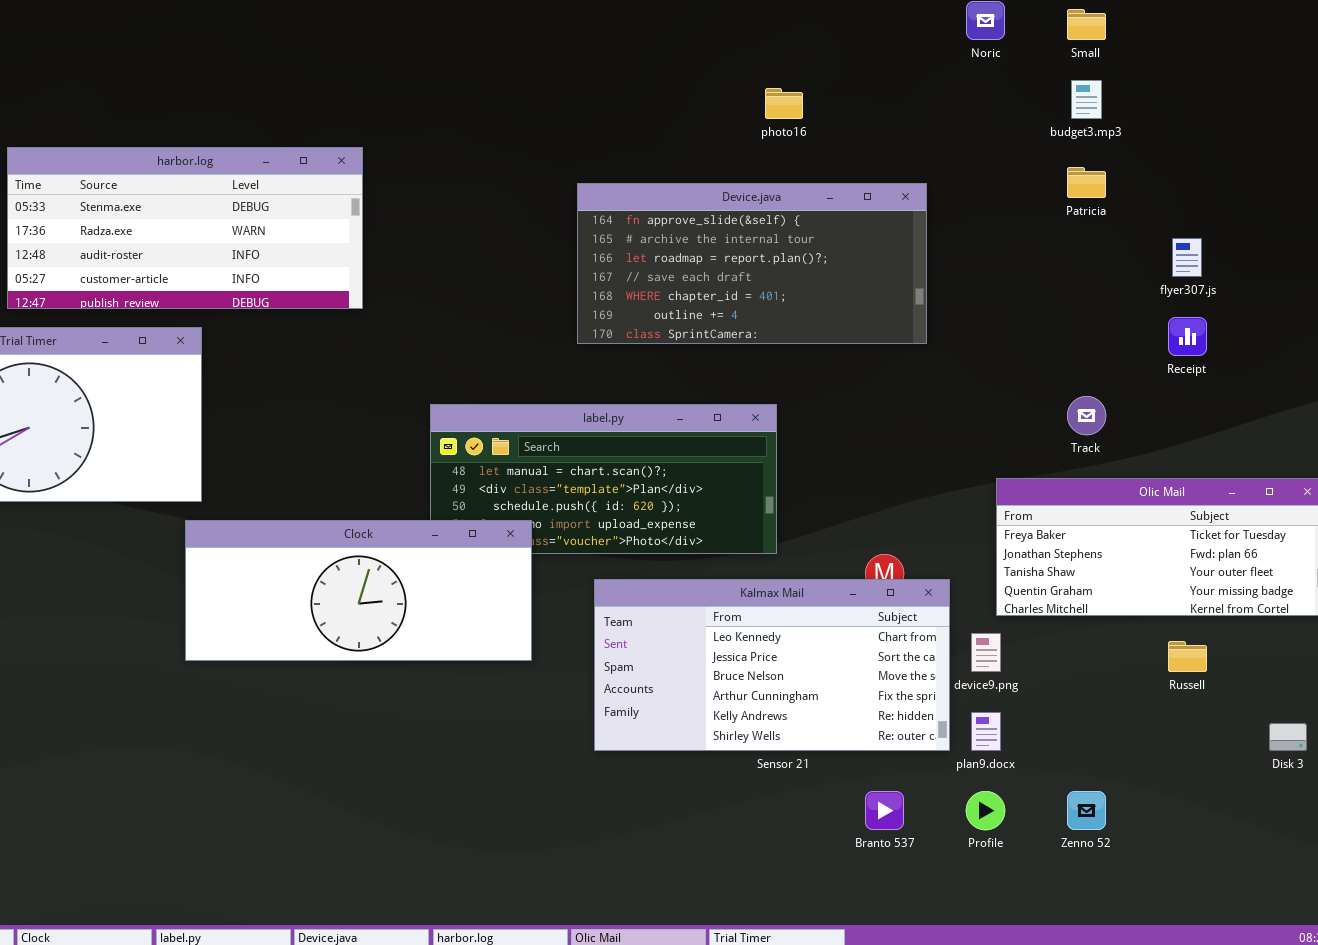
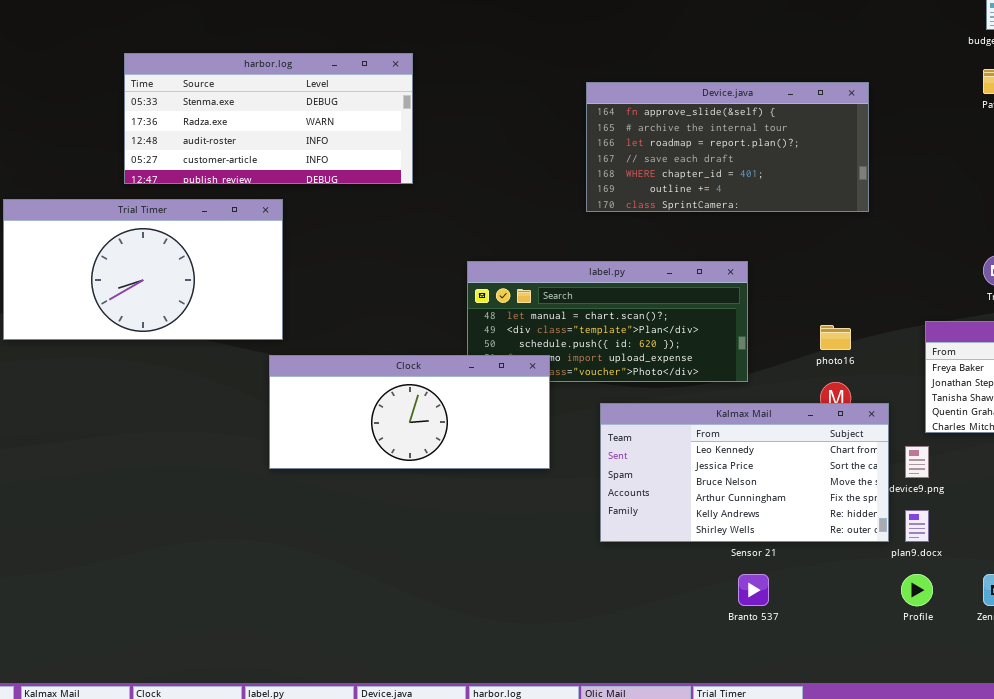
photo16: [765,88,803,119] -> [820,325,851,350], moved
Branto 537: [865,791,904,830] -> [738,574,769,606], moved

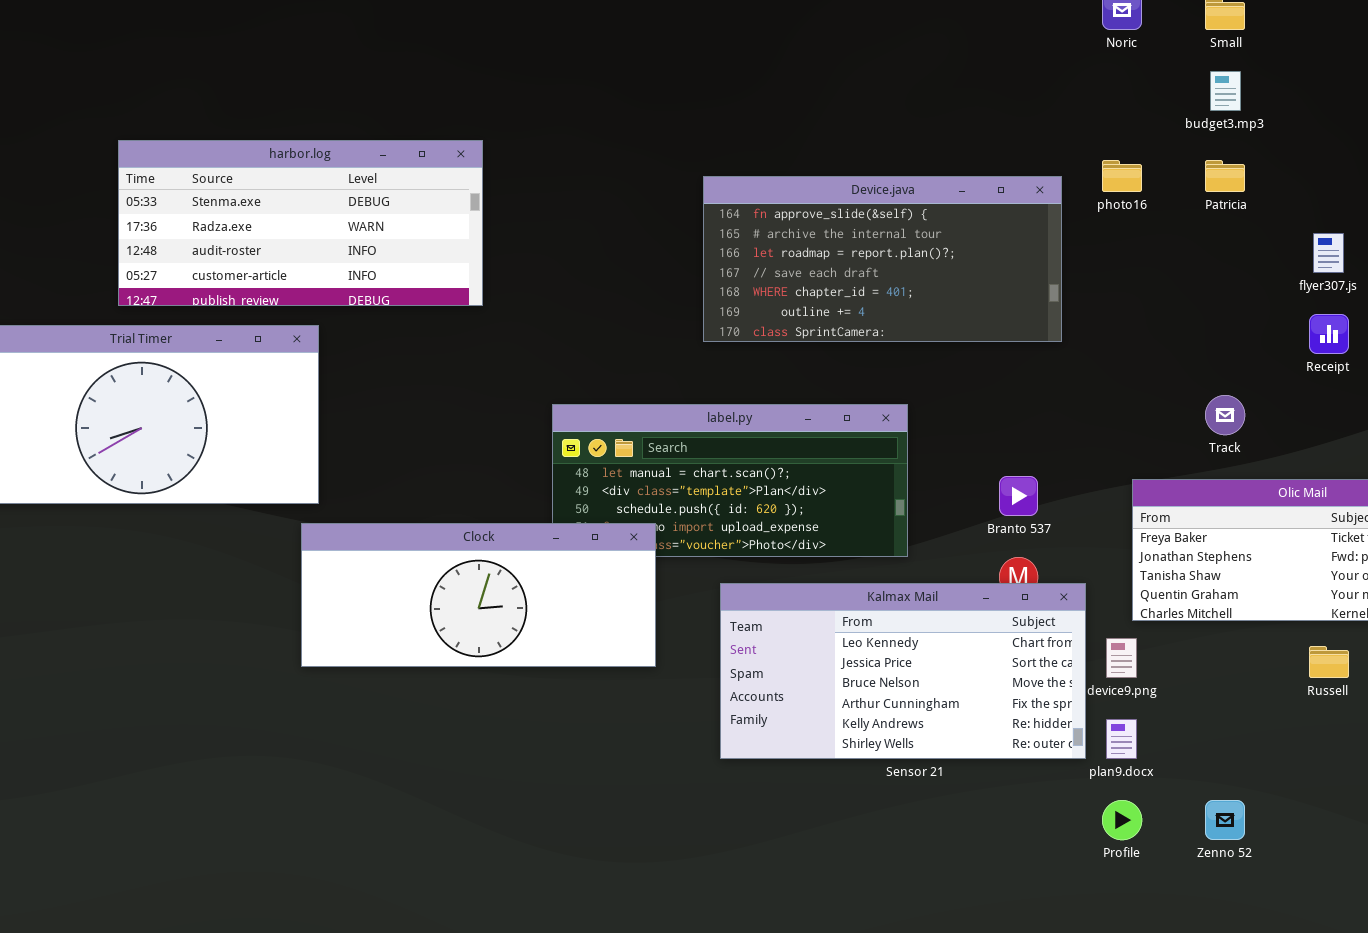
photo16: [820,325,851,350] -> [1102,160,1142,192], moved
Branto 537: [738,574,769,606] -> [999,476,1038,516], moved

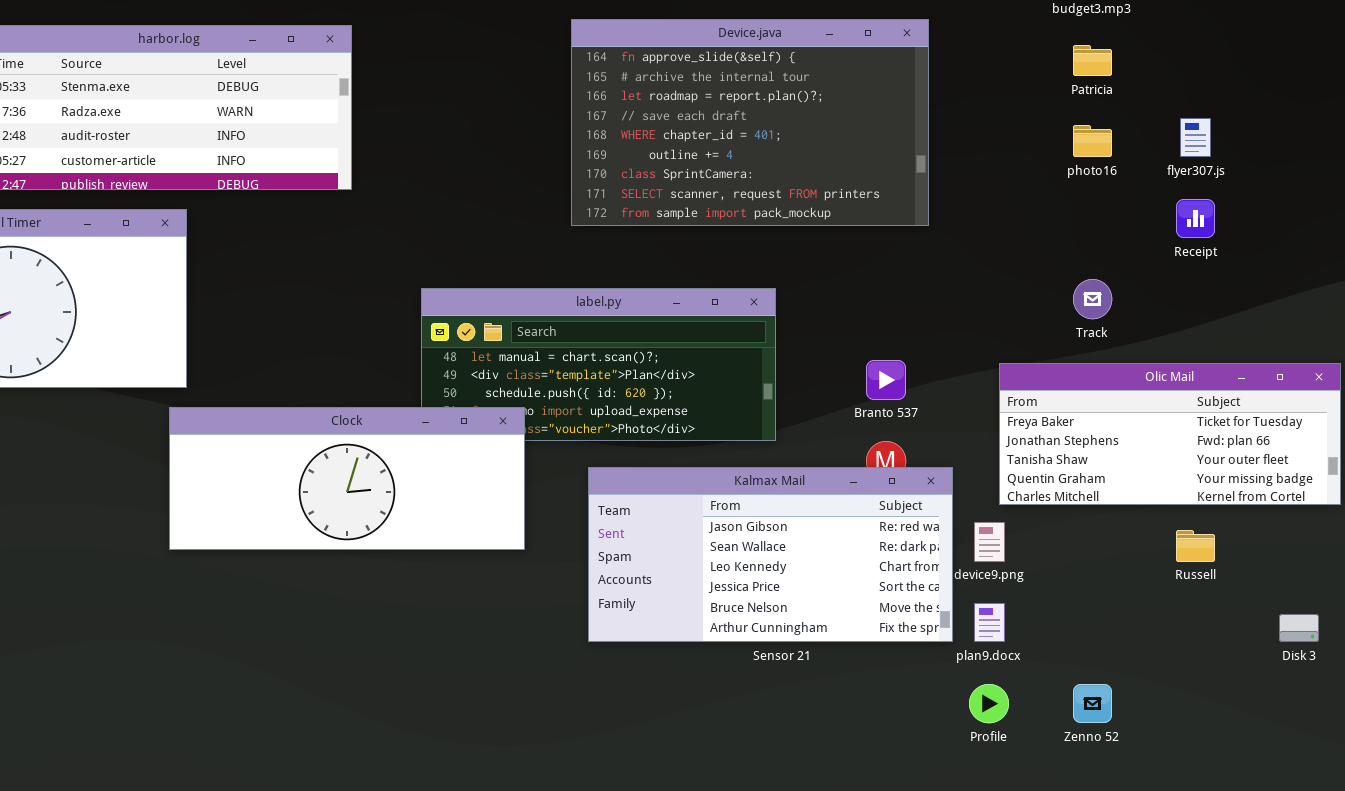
photo16: [1102,160,1142,192] -> [1073,125,1112,157], moved
Device.java: [703,176,1062,342] -> [571,19,929,226], resized
Kalmax Mail: [720,583,1086,759] -> [588,467,953,642], scrolled up 2 rows

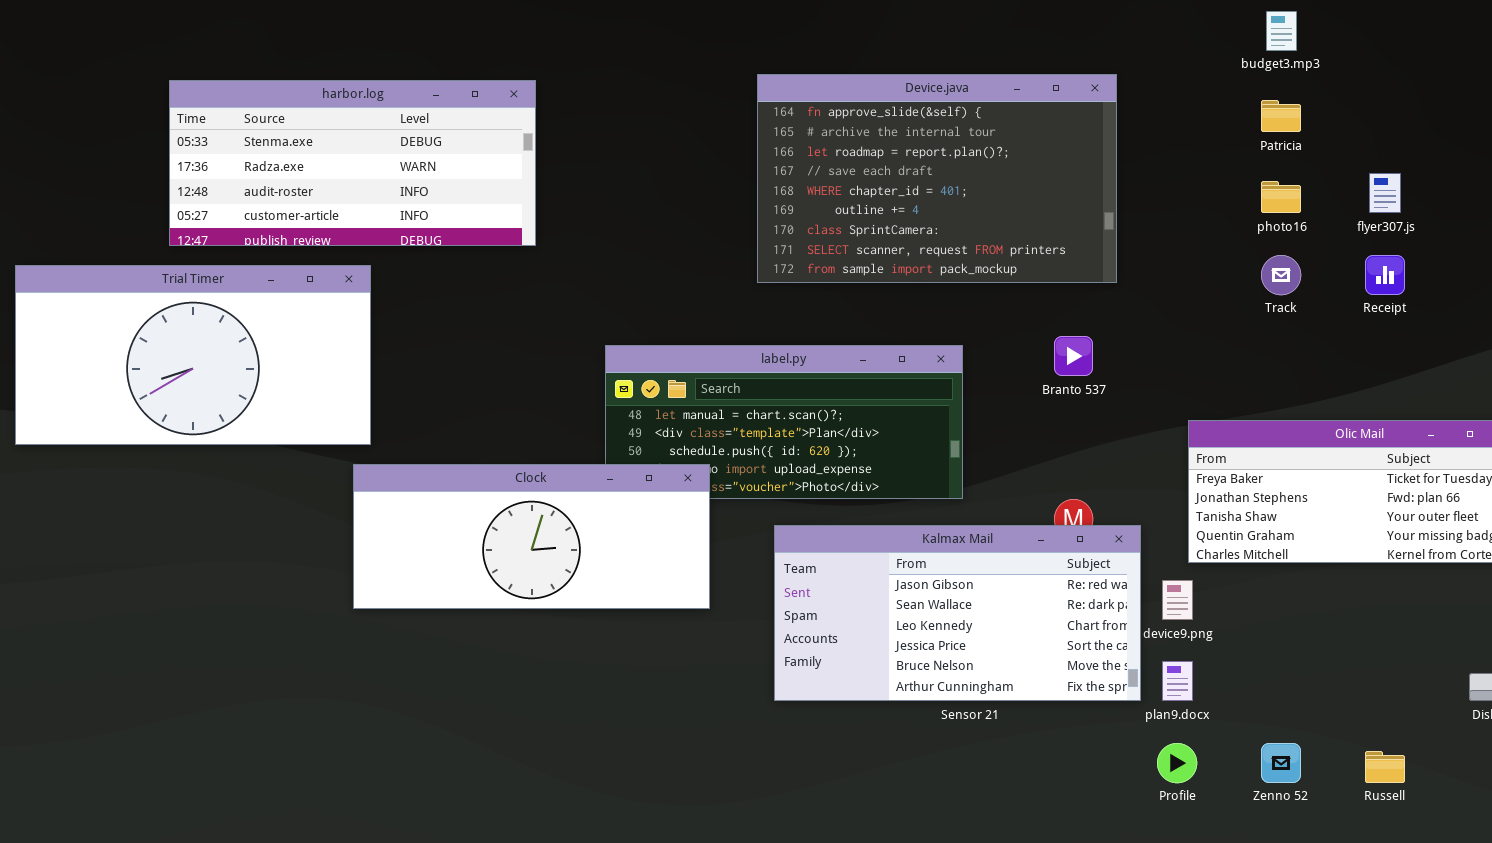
Track: [1073,279,1112,319] -> [1261,255,1301,295], moved
Branto 537: [866,360,906,400] -> [1054,336,1093,376], moved
Russell: [1176,530,1215,562] -> [1365,751,1405,783], moved

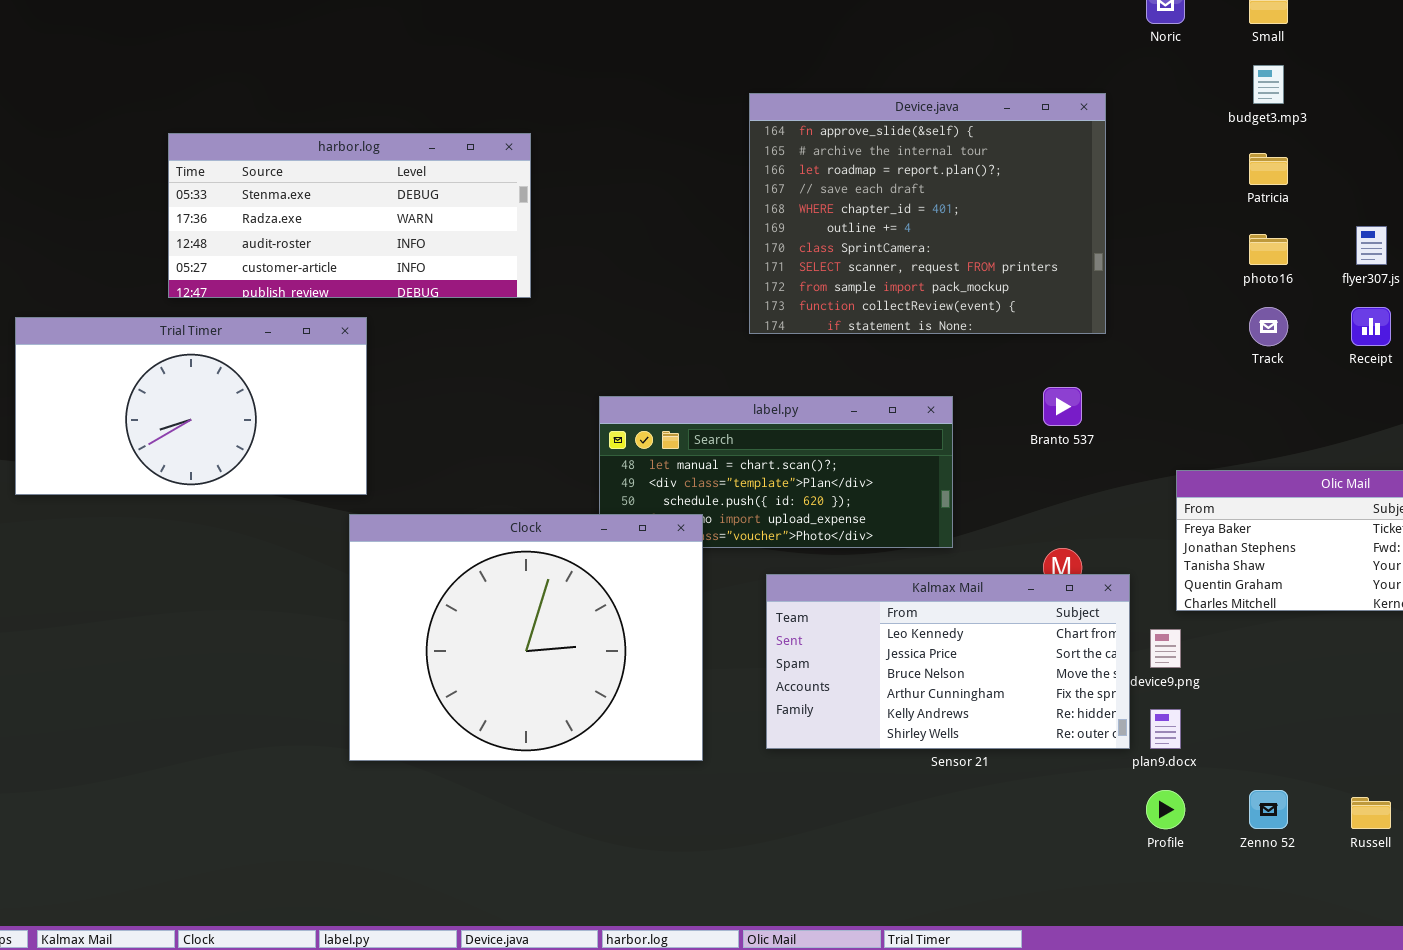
Device.java: [757,74,1117,283] -> [749,93,1106,334], resized
Clock: [353,464,710,609] -> [349,514,703,761], resized
Kalmax Mail: [774,525,1141,701] -> [766,574,1130,749], scrolled down 2 rows

